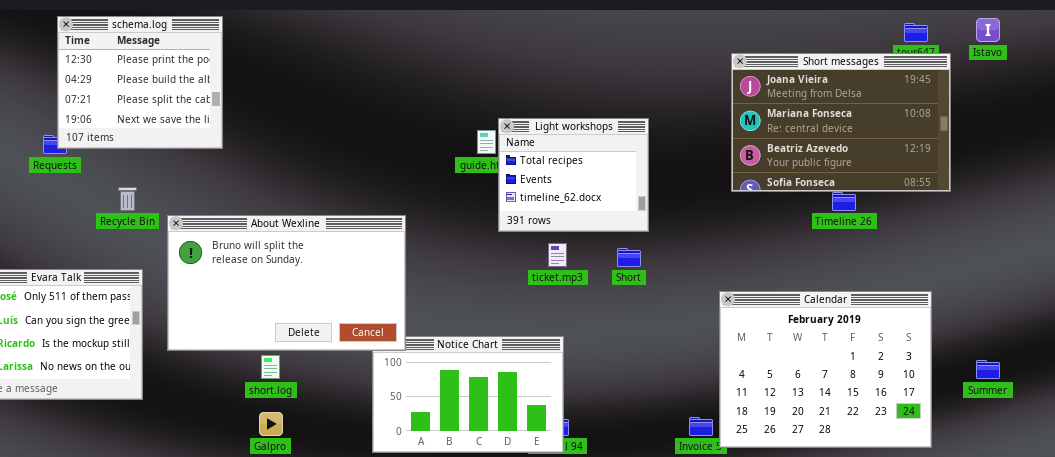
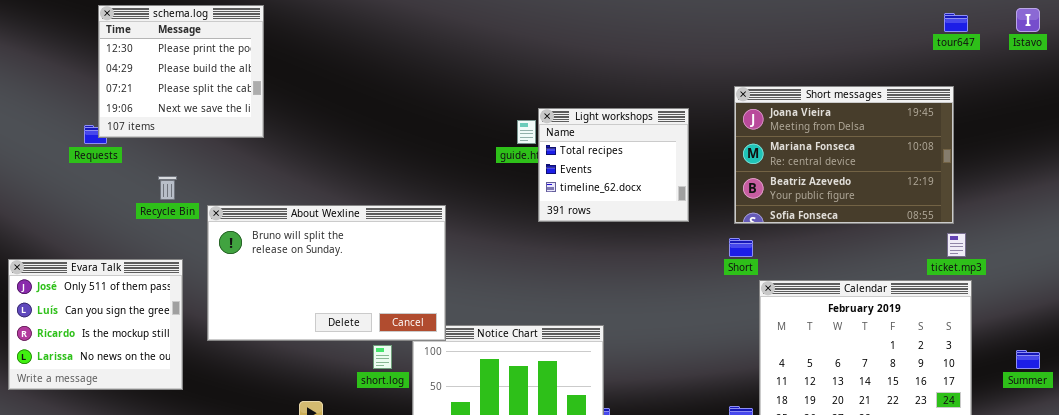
Short messages: [731,53,951,192] -> [734,86,954,224], moved
ticket.mp3: [548,243,567,267] -> [947,233,966,257], moved
Short: [617,248,641,267] -> [729,238,753,257], moved
short.log: [261,355,280,379] -> [373,345,392,369], moved

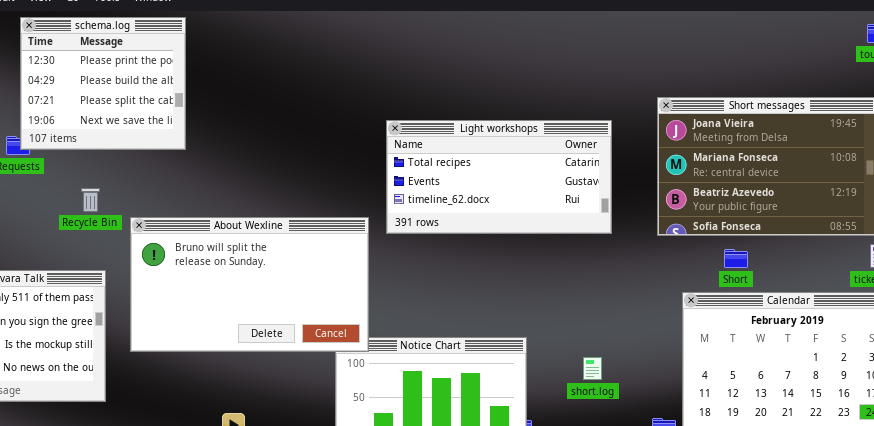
Light workshops: [538,108,689,222] -> [386,120,612,234], resized
Short: [729,238,753,257] -> [724,249,748,268], moved
short.log: [373,345,392,369] -> [583,357,602,380], moved

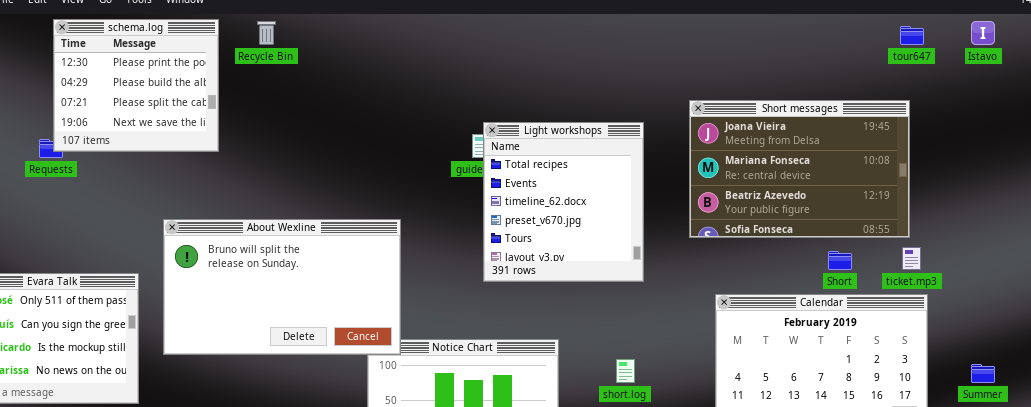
Light workshops: [386,120,612,234] -> [483,122,644,282], resized
Recycle Bin: [81,188,100,212] -> [257,21,276,45], moved
Short: [724,249,748,268] -> [828,251,852,270], moved

